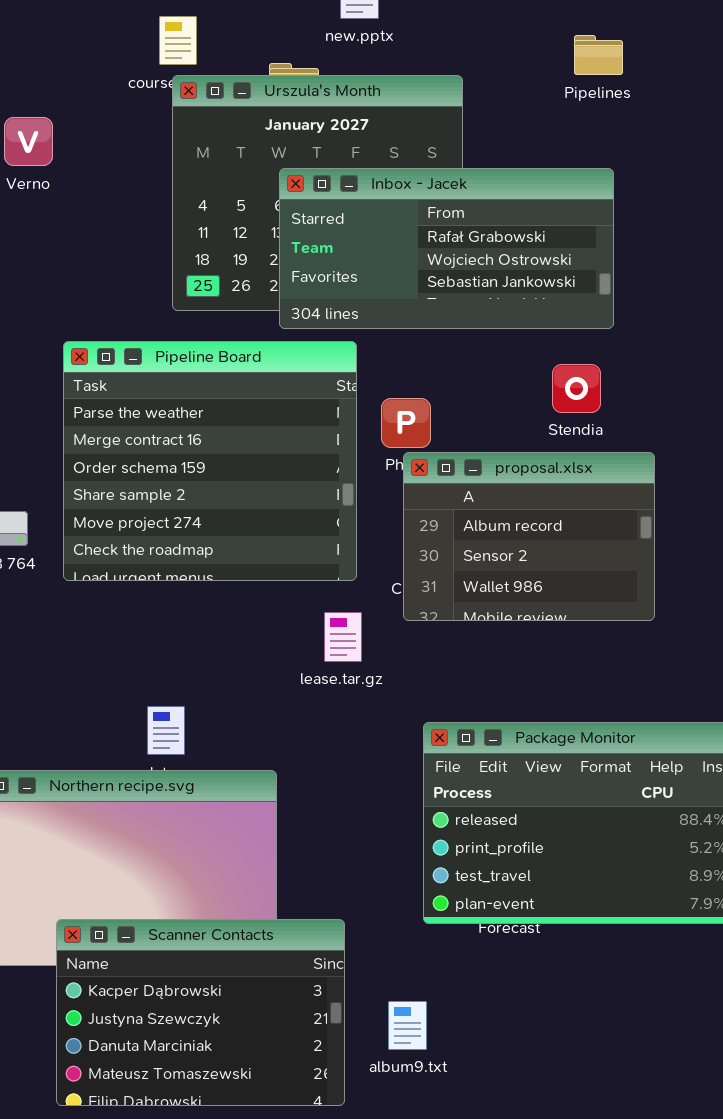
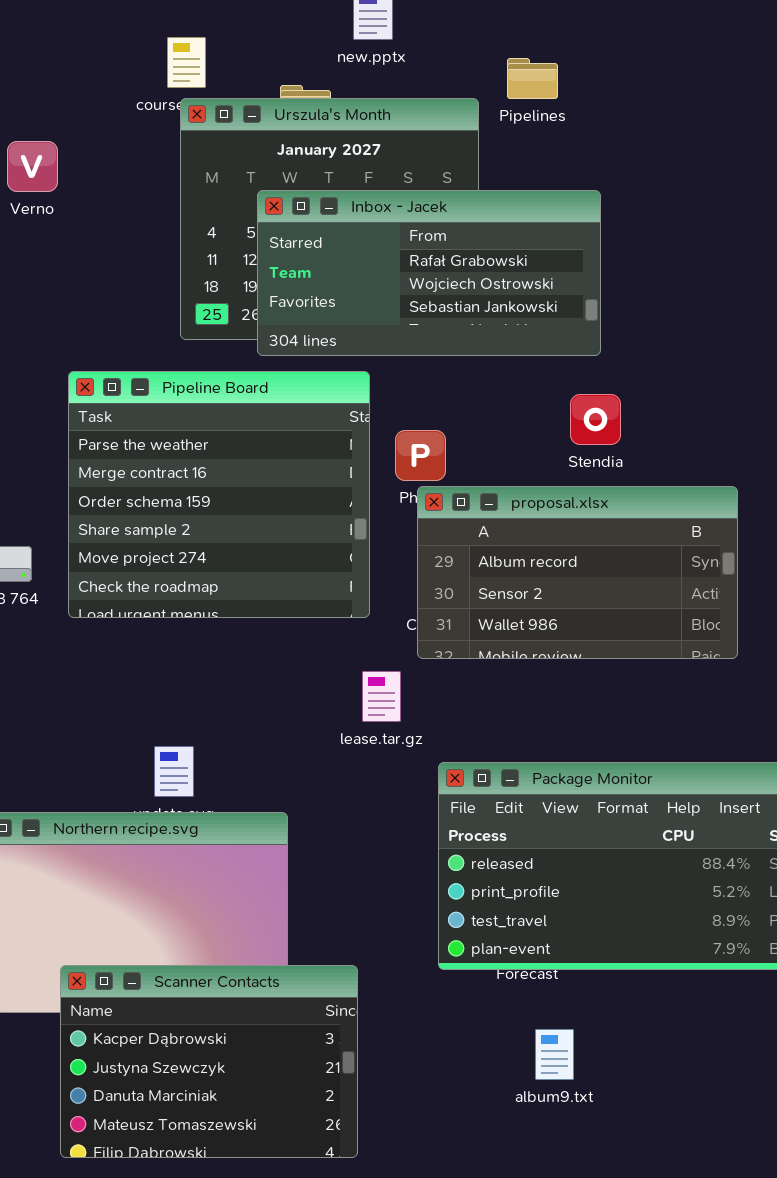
Pipelines: [574,35,623,75] -> [507,58,558,99], moved
Inbox - Jacek: [279,168,614,329] -> [257,190,601,356], moved
proposal.xlsx: [403,452,655,621] -> [417,486,738,659], resized
lease.tar.gz: [324,612,362,662] -> [362,671,401,722], moved
album9.txt: [388,1001,427,1050] -> [535,1029,574,1080], moved

